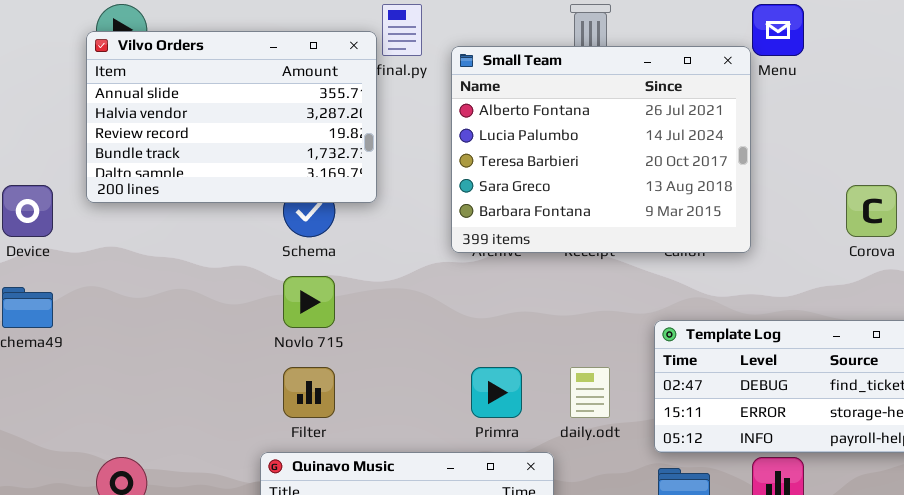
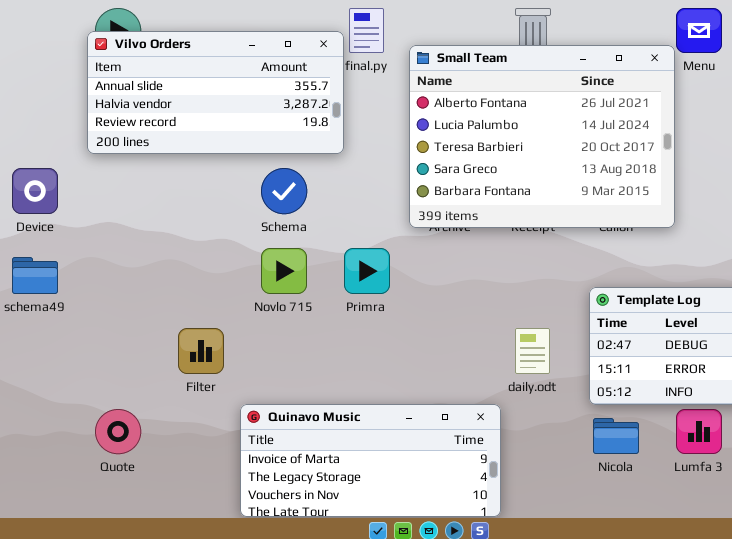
Vilvo Orders: [86,31,377,203] -> [87,31,344,154], resized
Filter: [283,367,335,418] -> [178,328,224,374], moved
Primra: [471,367,522,418] -> [344,248,390,294], moved

